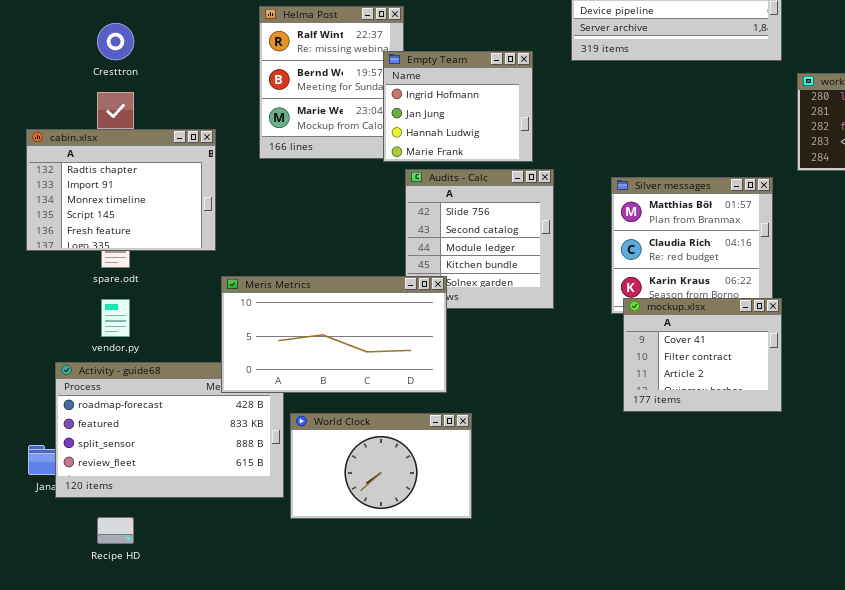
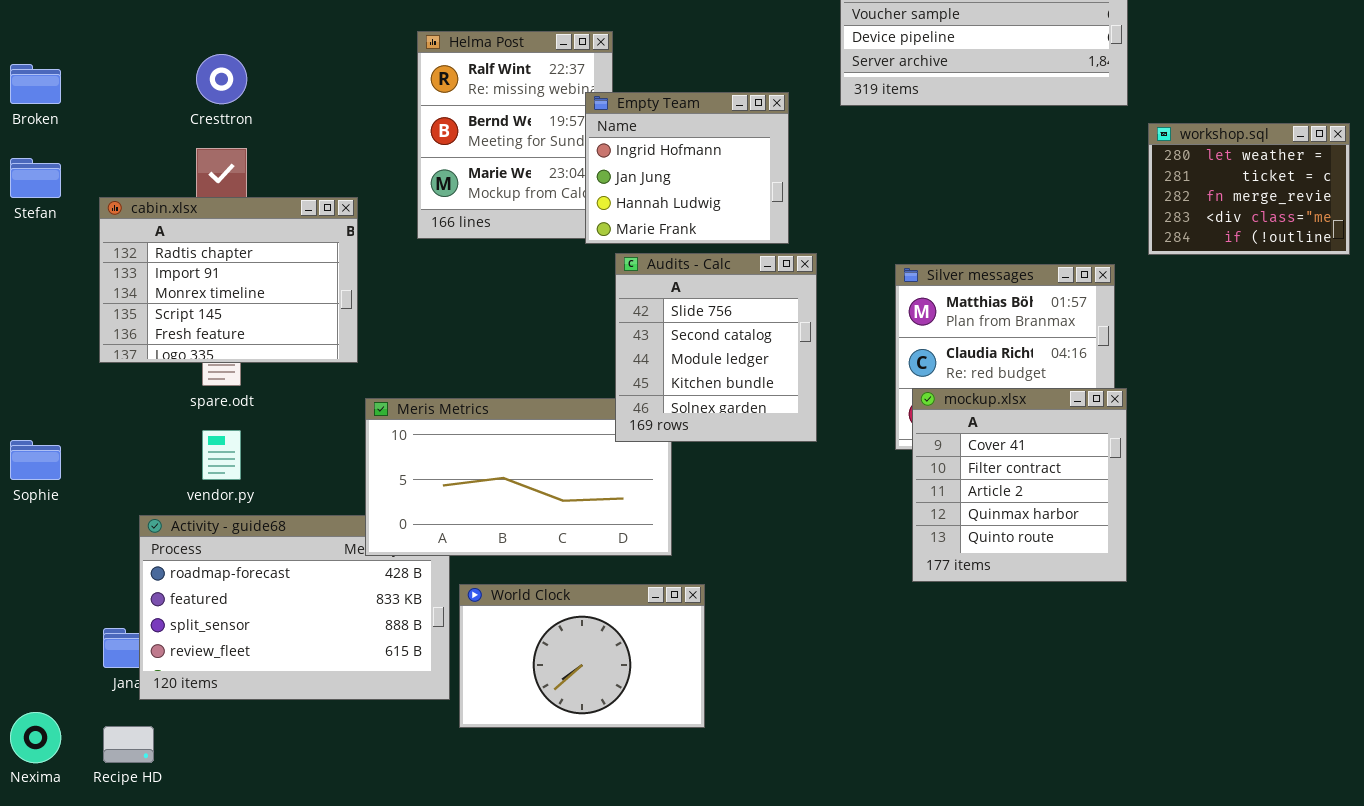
Audits - Calc: [405,169,554,309] -> [615,253,817,442], raised
mockup.xlsx: [623,298,782,412] -> [912,388,1127,582], resized
Recipe HD: [97,517,134,544] -> [103,726,154,763], moved

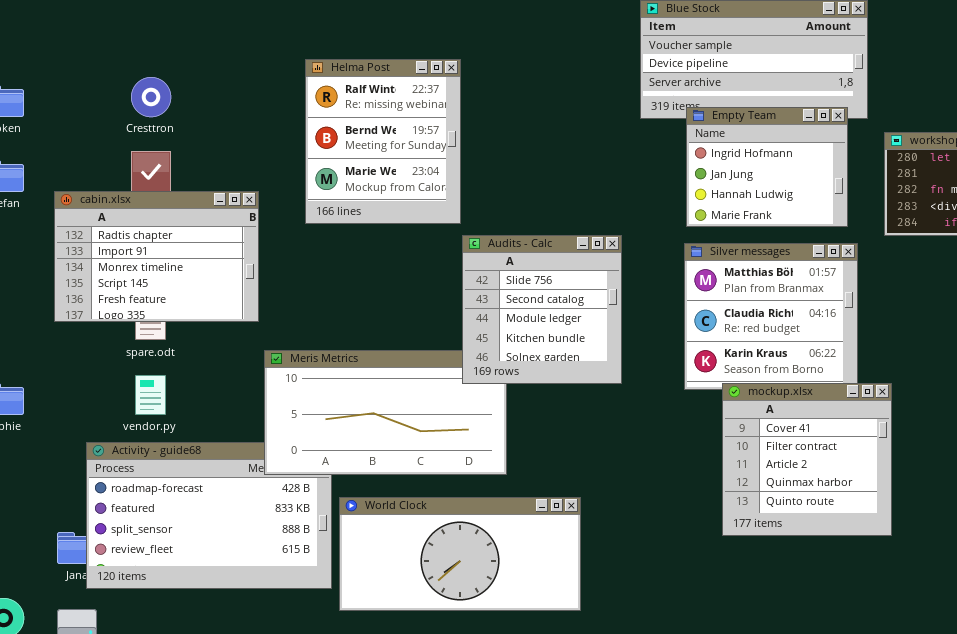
Empty Team: [585,92,789,244] -> [686,107,848,227], moved
mockup.xlsx: [912,388,1127,582] -> [722,383,892,536], moved
World Clock: [459,584,705,728] -> [339,497,581,611], resized

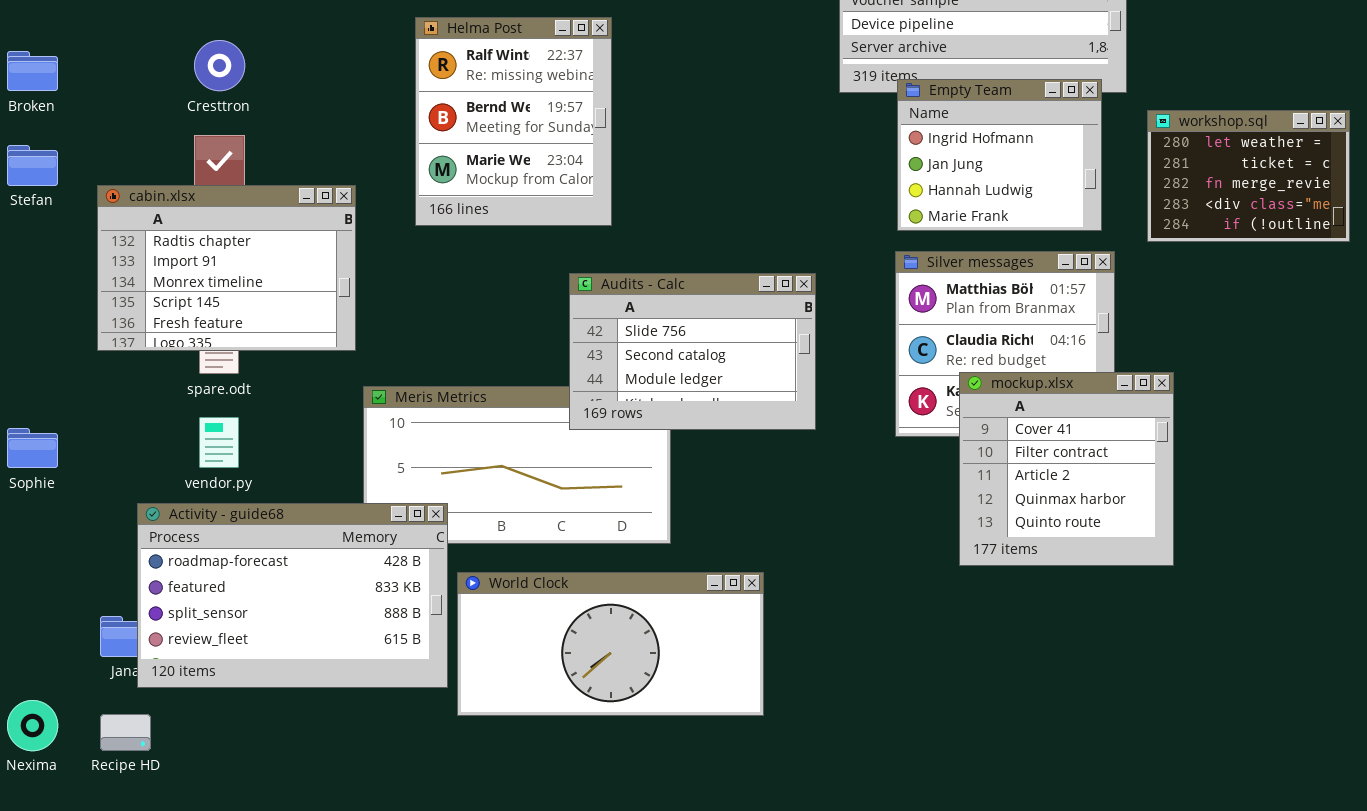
Audits - Calc: [462,235,622,384] -> [569,273,816,430], resized
mockup.xlsx: [722,383,892,536] -> [959,372,1174,566], moved
Activity - guide68: [86,442,332,589] -> [137,503,448,688], raised

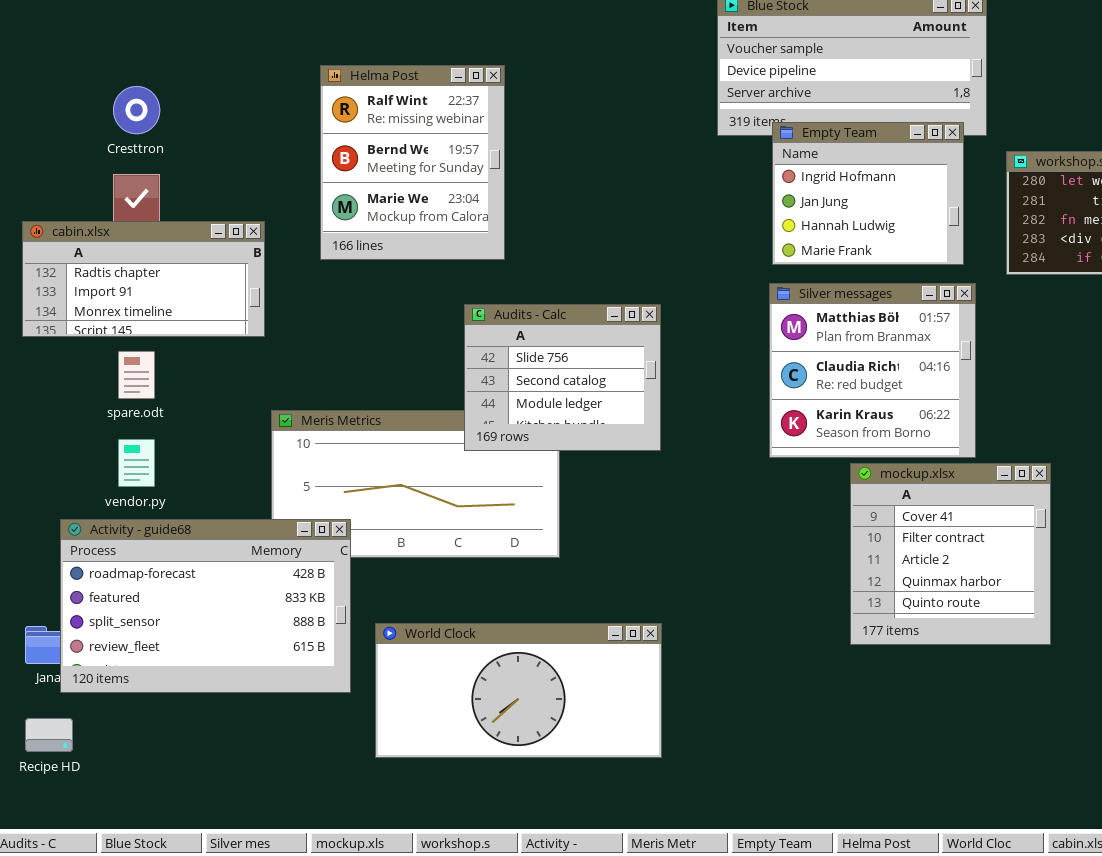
cabin.xlsx: [97,185,356,351] -> [22,221,265,337], resized
Audits - Calc: [569,273,816,430] -> [464,304,661,451], resized
mockup.xlsx: [959,372,1174,566] -> [850,463,1051,645], moved
World Clock: [457,572,764,716] -> [375,623,662,758], moved

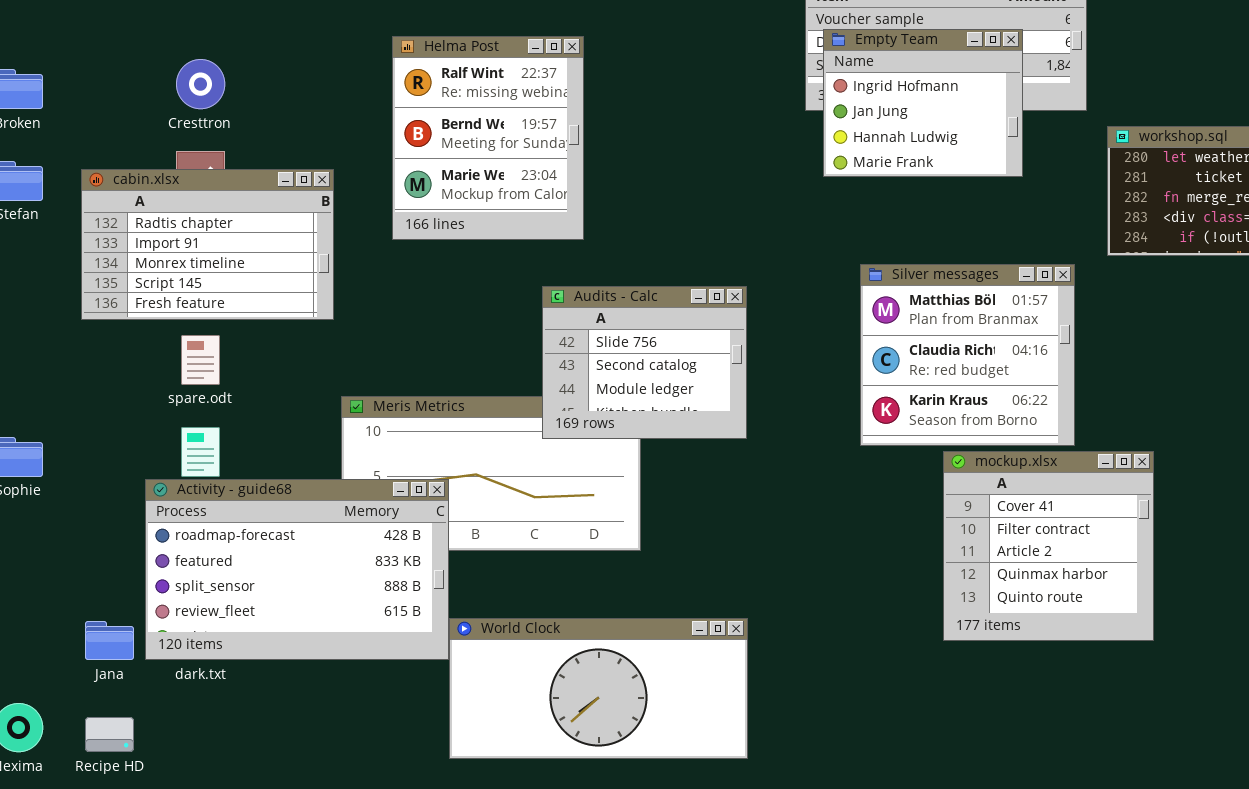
Empty Team: [772,122,964,265] -> [823,29,1023,177], moved
cabin.xlsx: [22,221,265,337] -> [81,169,334,320], resized
Activity - guide68: [60,519,351,693] -> [145,479,449,660], moved

